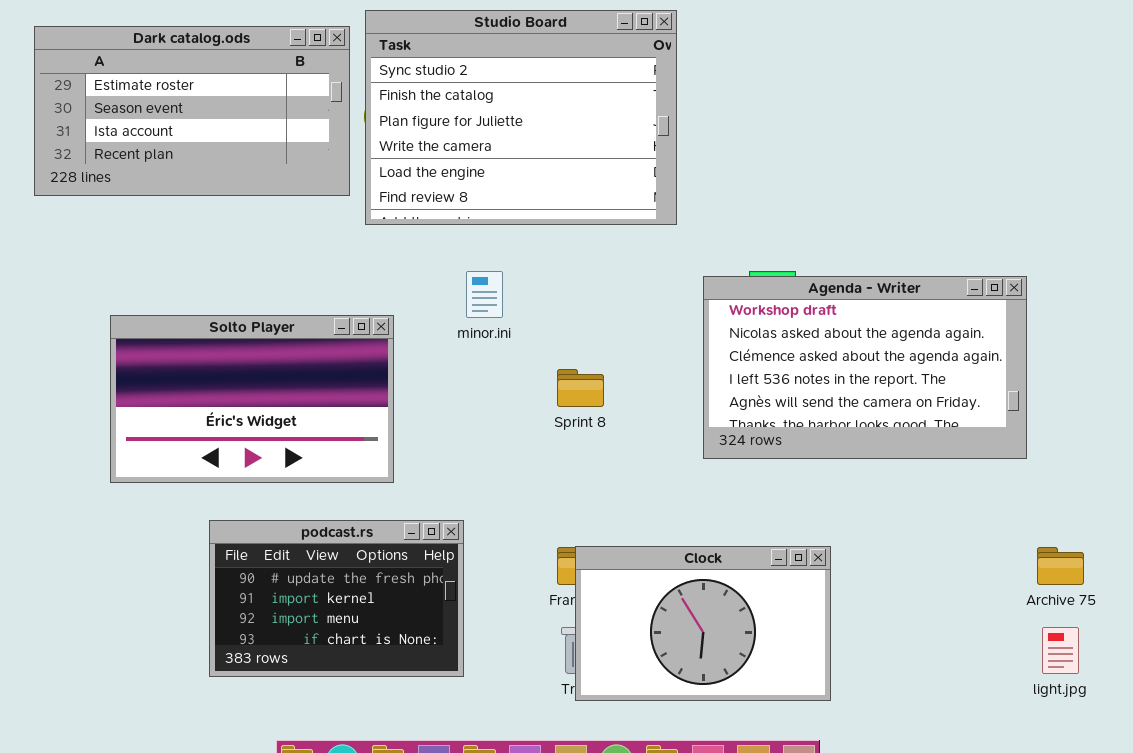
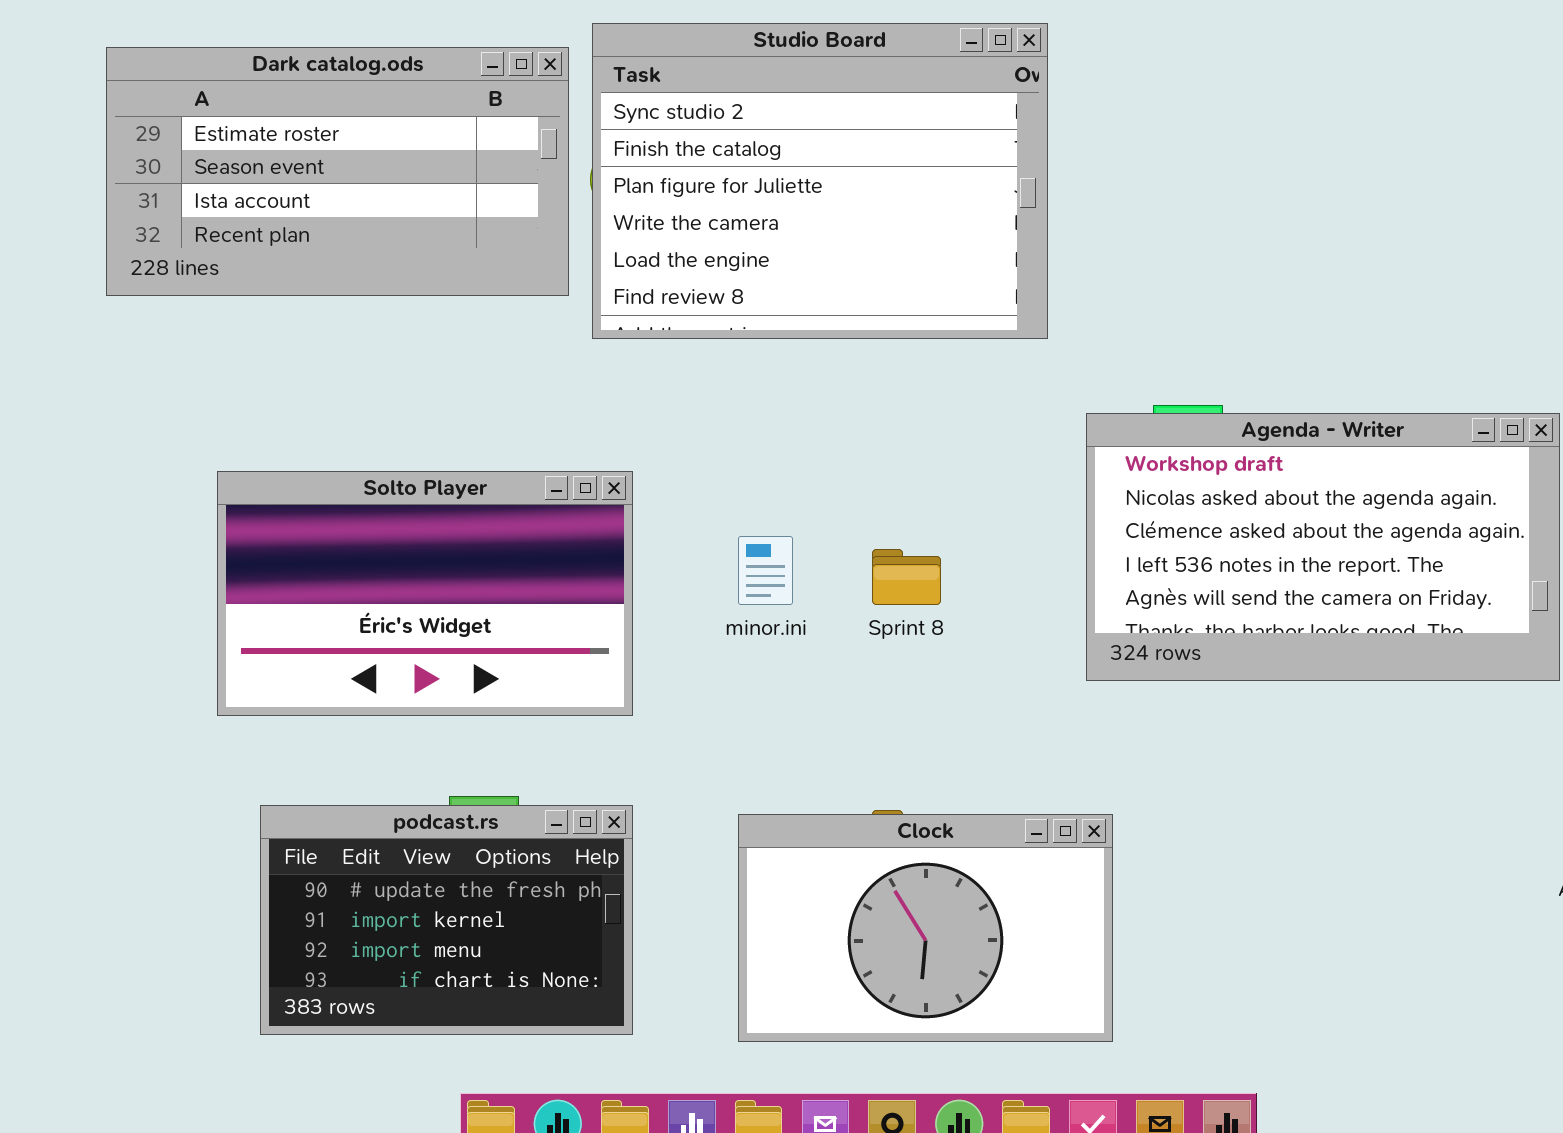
minor.ini: [466,271,503,318] -> [738,536,793,605], moved
podcast.rs: [209,520,464,677] -> [260,805,633,1035], moved
Clock: [575,546,831,701] -> [738,814,1113,1042], moved

